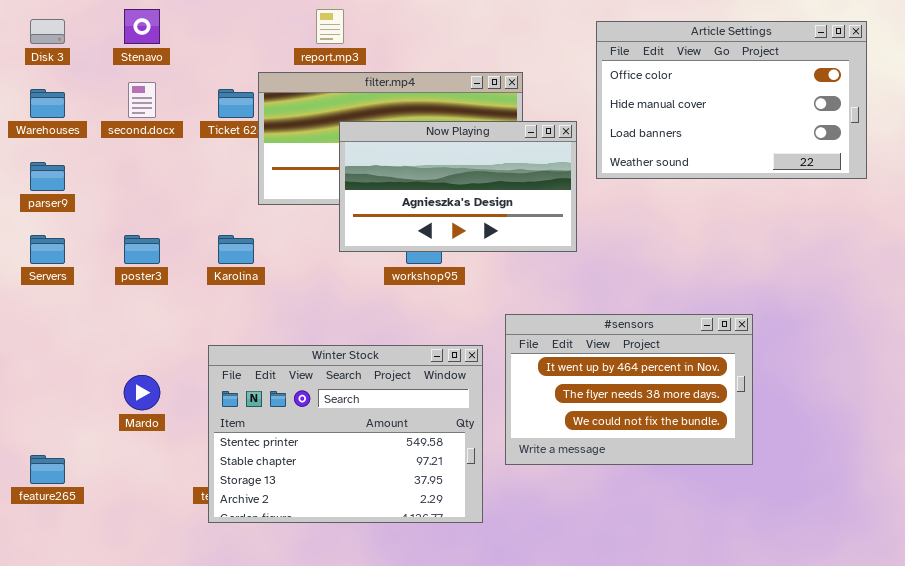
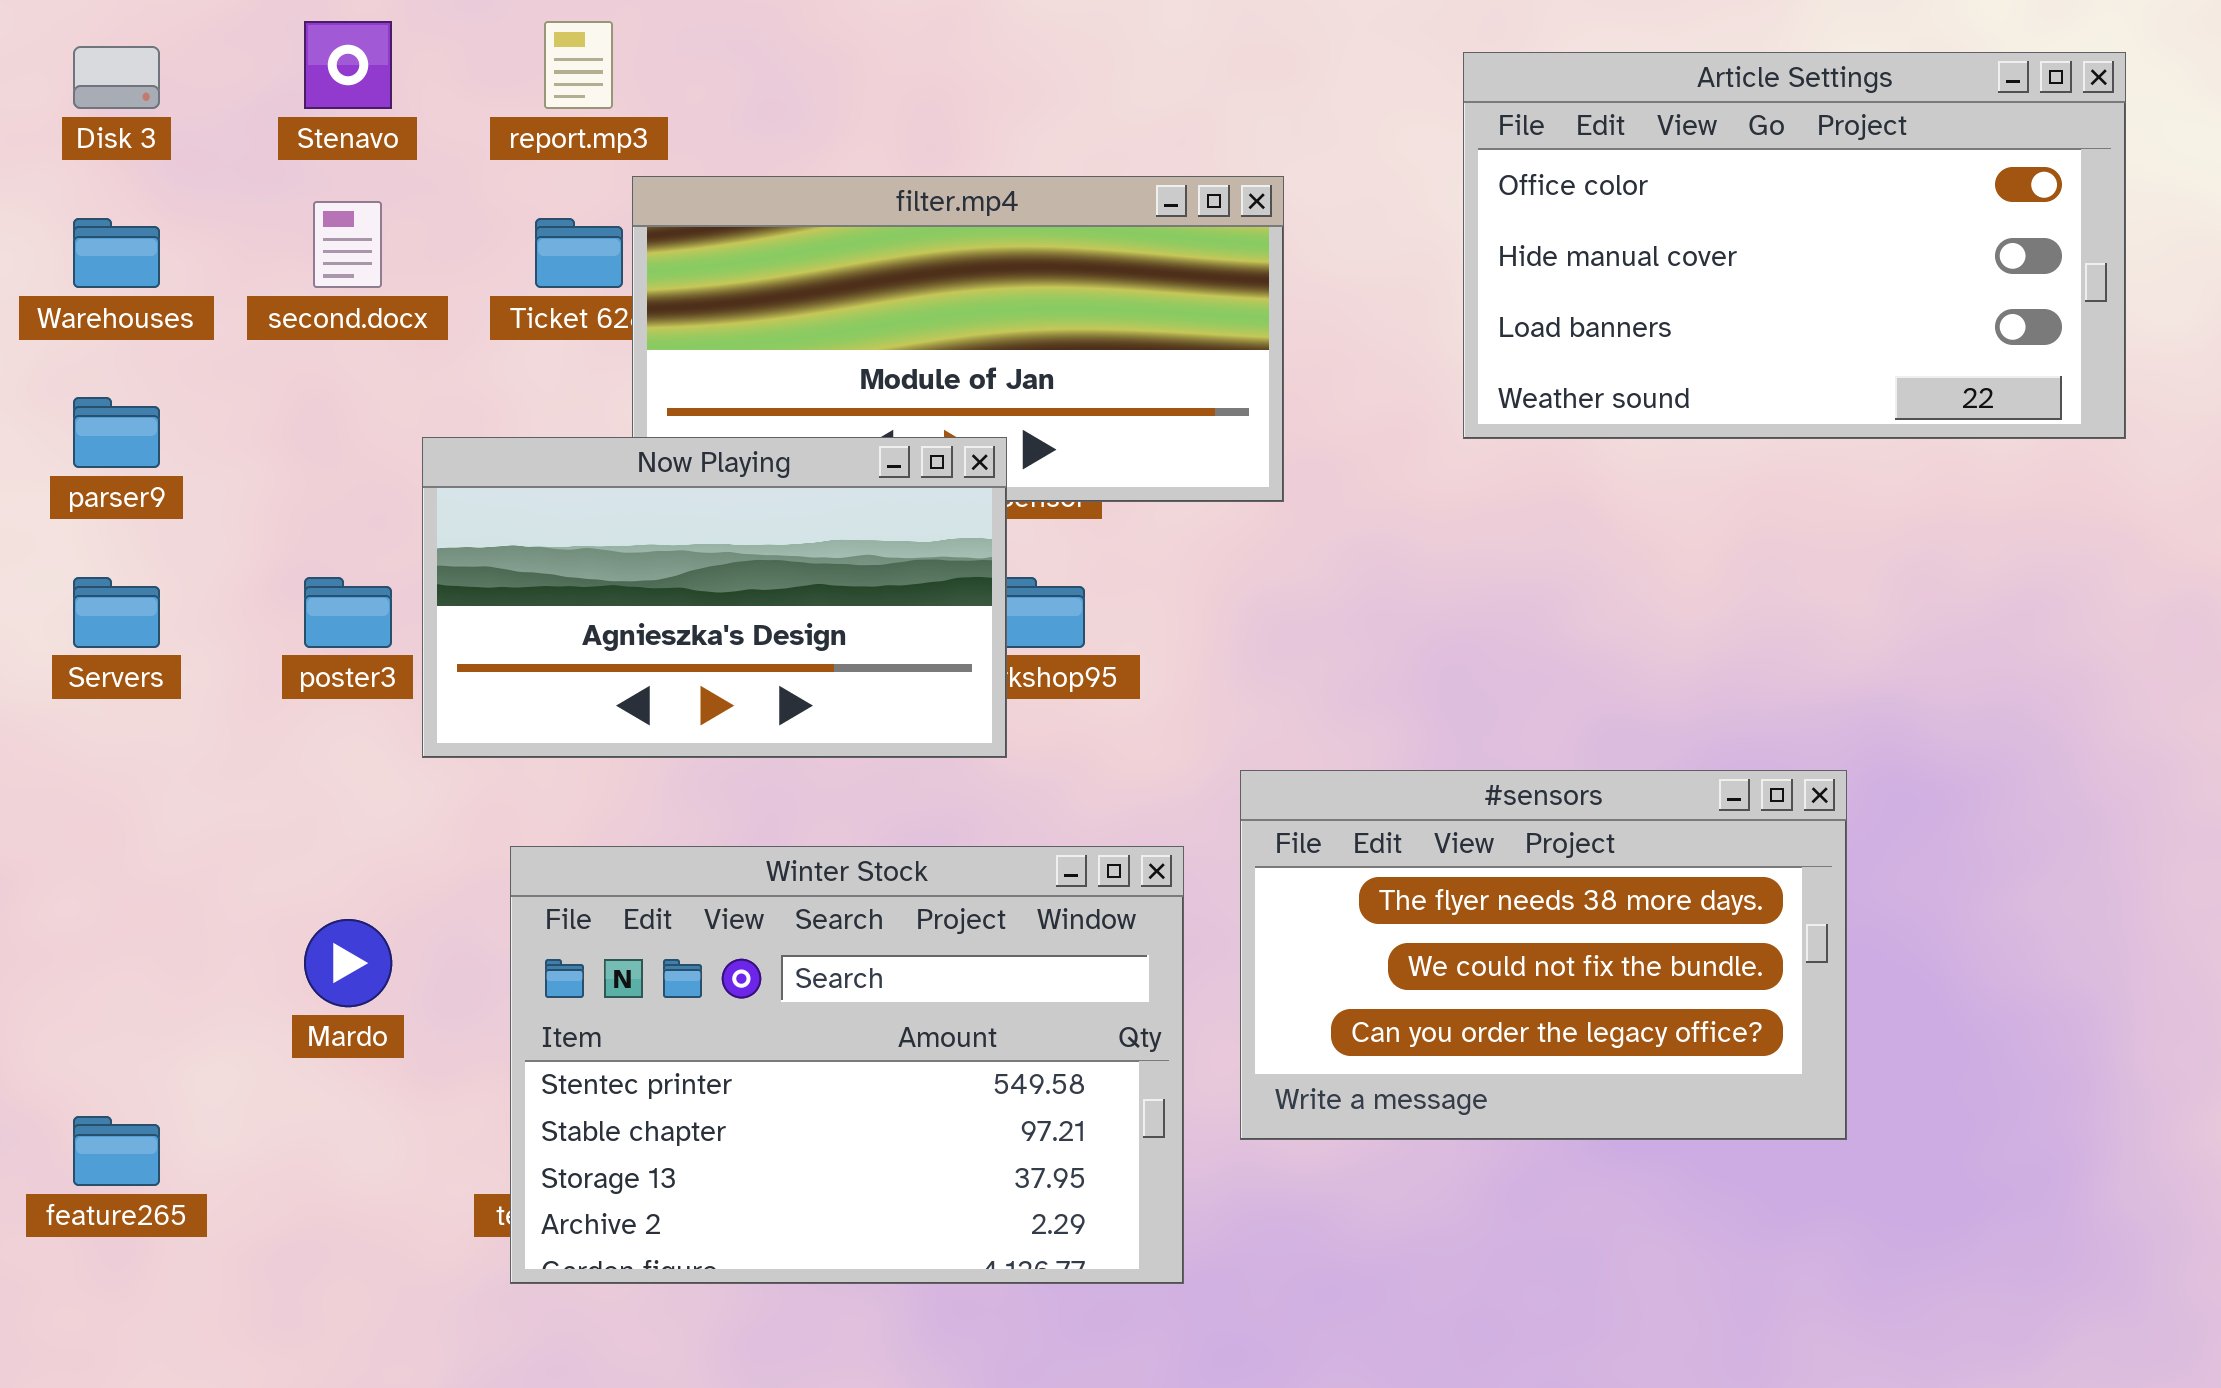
report.mp3: [316,9,344,44] -> [544,21,613,109], moved
Now Playing: [339,121,577,252] -> [422,437,1007,758], moved
#sensors: [505,314,753,465] -> [1240,770,1847,1140], scrolled down 1 row

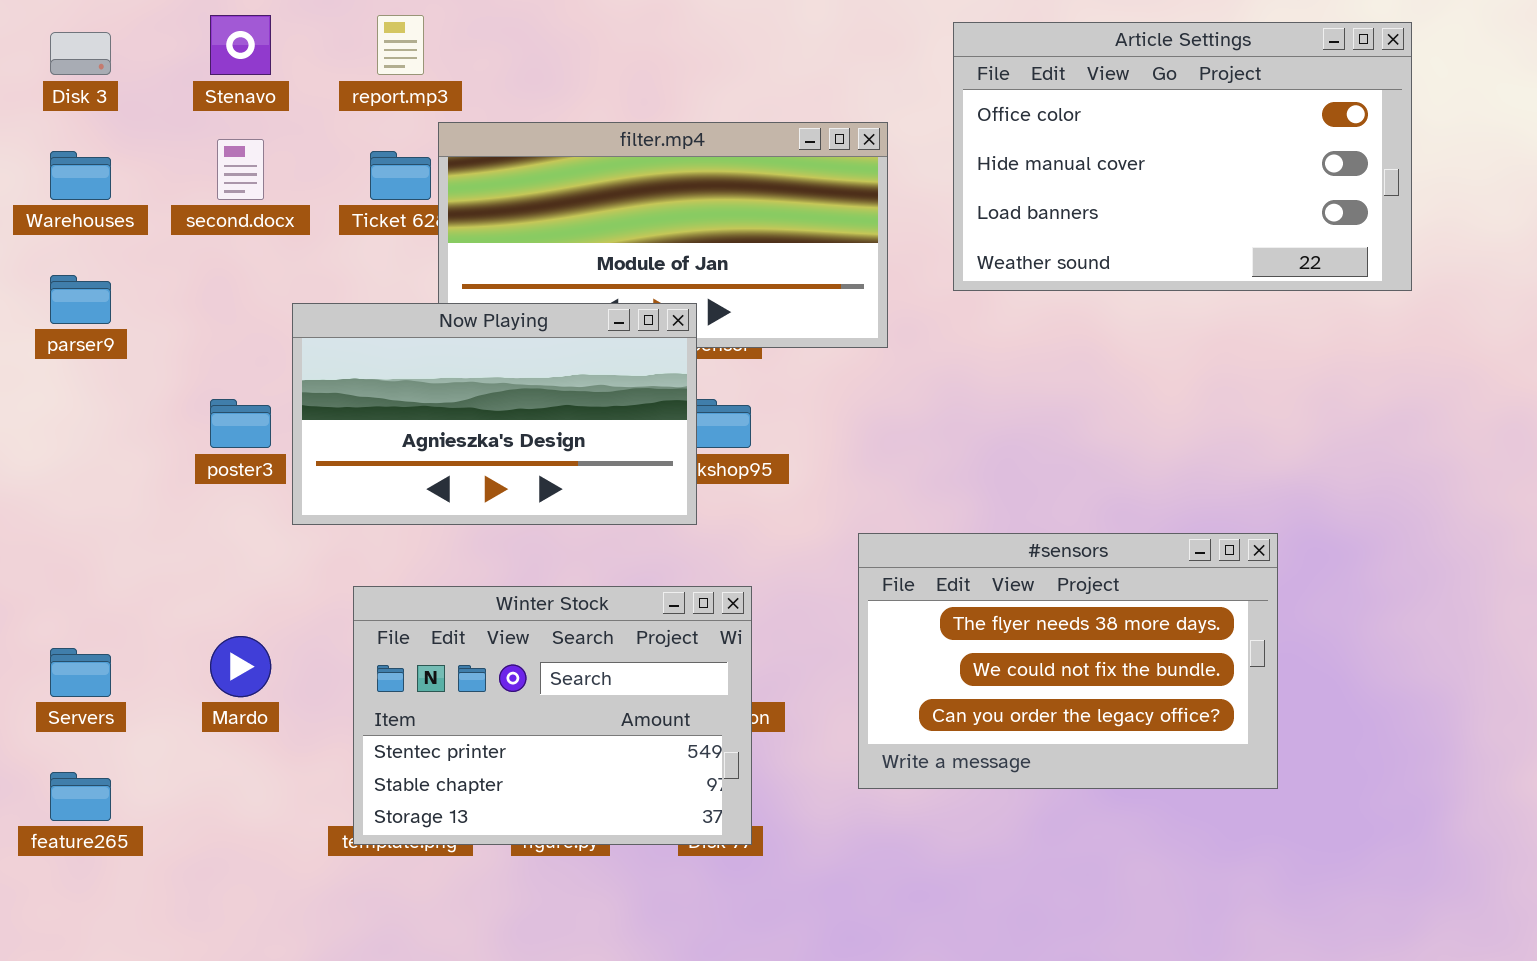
Article Settings: [1463,52,2126,439] -> [953,22,1412,291], moved
Servers: [73,577,160,648] -> [50,648,111,697], moved
Winter Stock: [510,846,1184,1284] -> [353,586,752,845], resized

